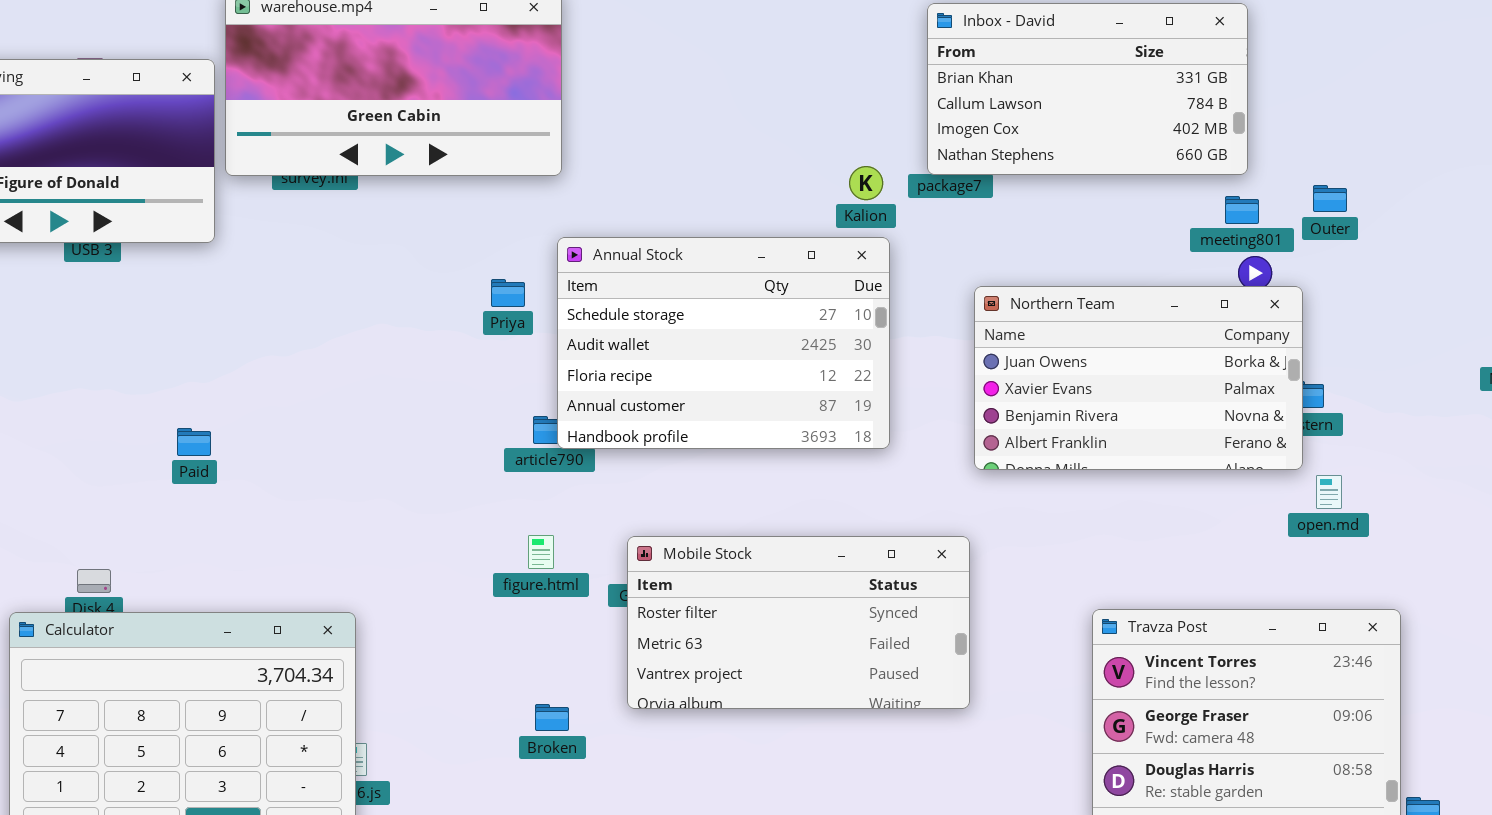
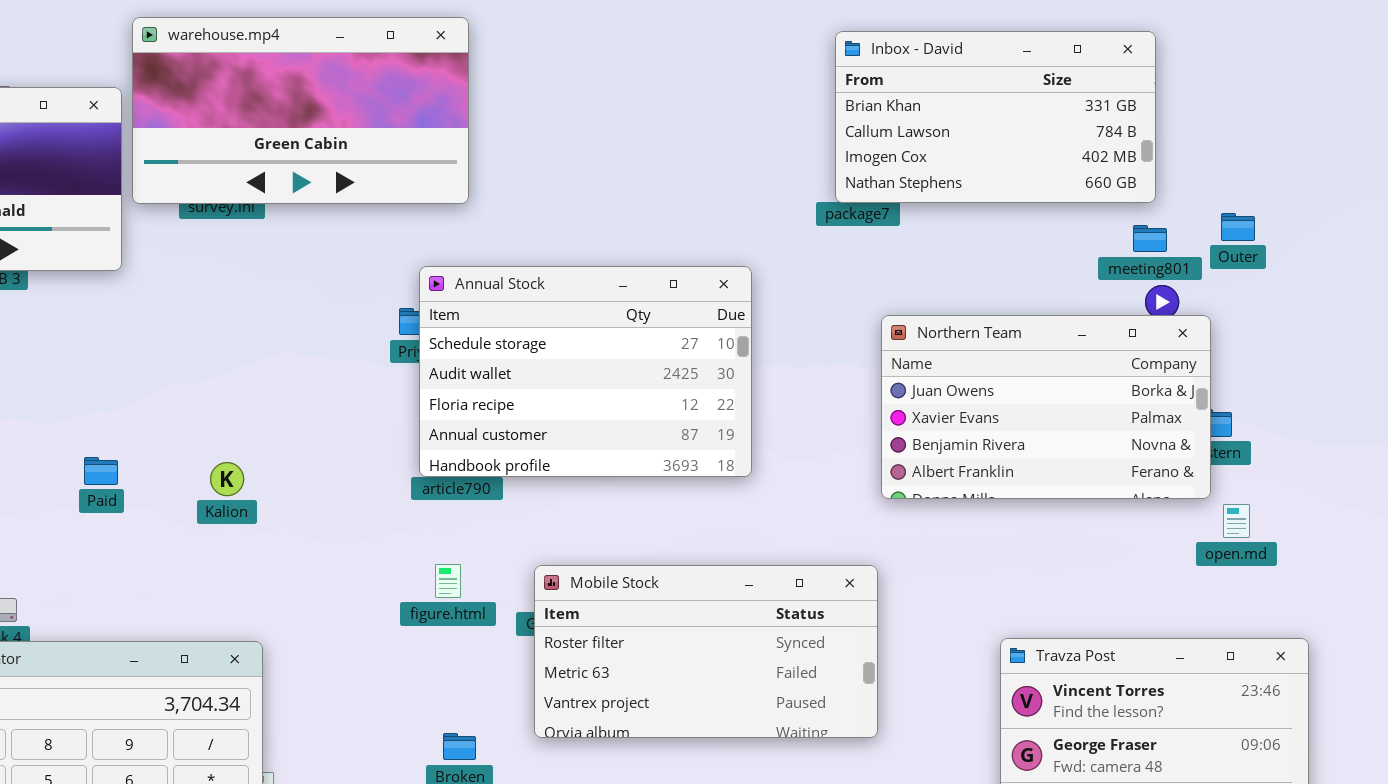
Kalion: [849,166,883,200] -> [210,462,244,496], moved
Annual Stock: [557,237,890,449] -> [419,266,752,477], moved

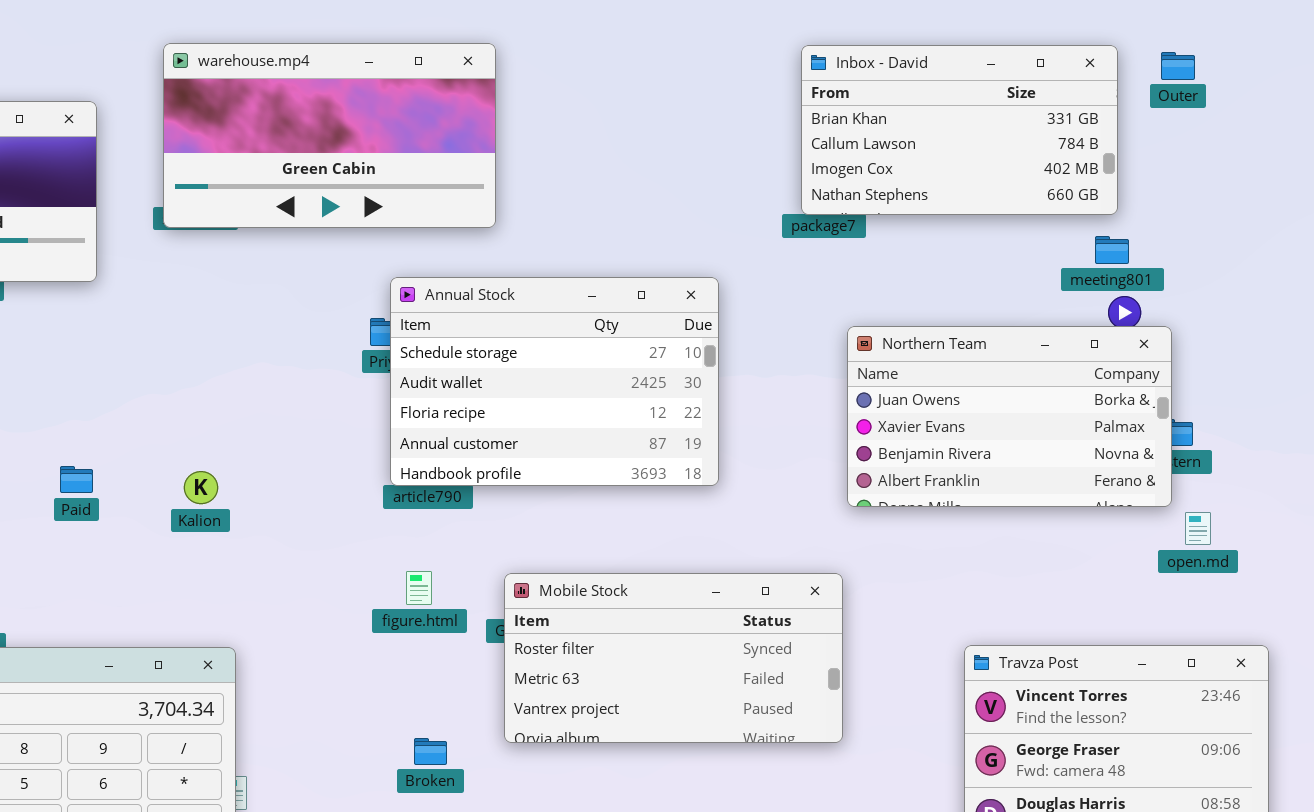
warehouse.mp4: [132,17,469,204] -> [163,43,496,228], moved
Outer: [1221,213,1255,241] -> [1161,52,1195,80], moved

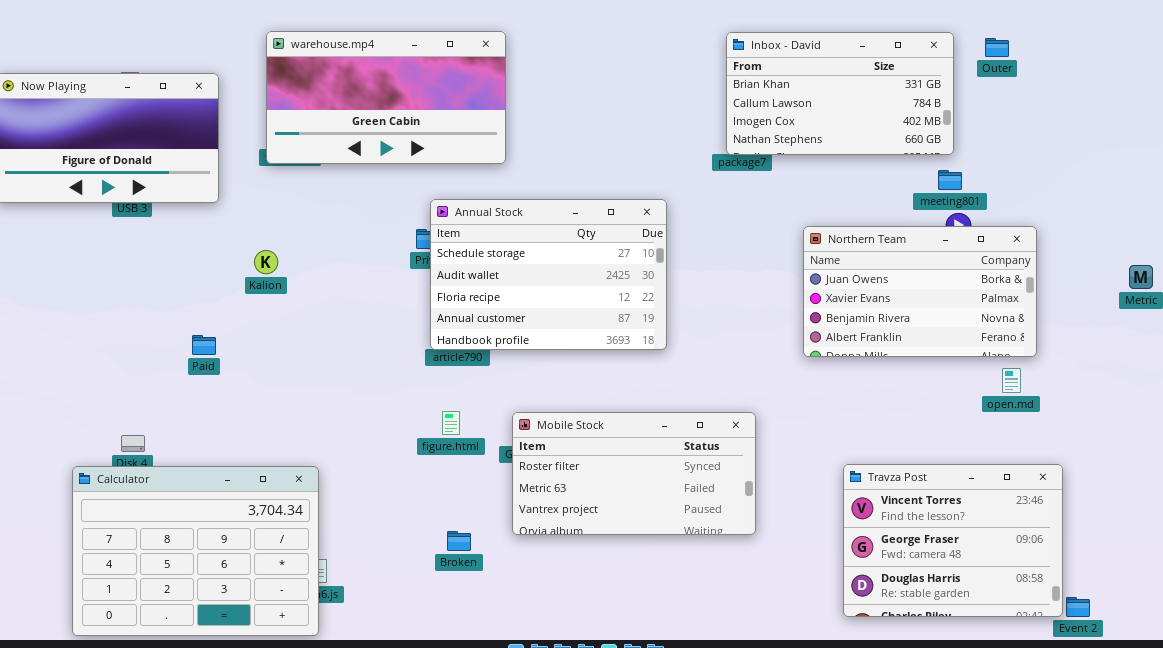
Northern Team: [847,326,1172,507] -> [803,226,1037,357], moved
Kalion: [184,471,218,504] -> [254,250,278,274], moved

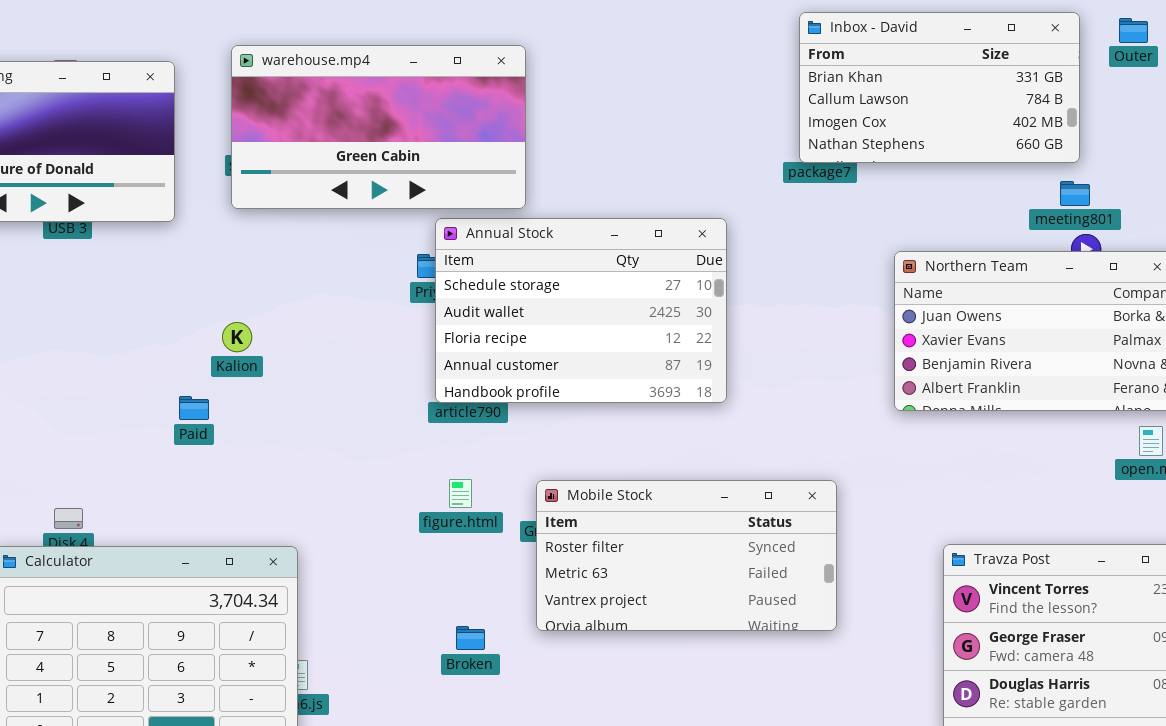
warehouse.mp4: [266,31,506,164] -> [231,45,526,209], moved
Kalion: [254,250,278,274] -> [222,322,252,352], moved
Paid: [192,335,216,355] -> [179,396,209,420], moved

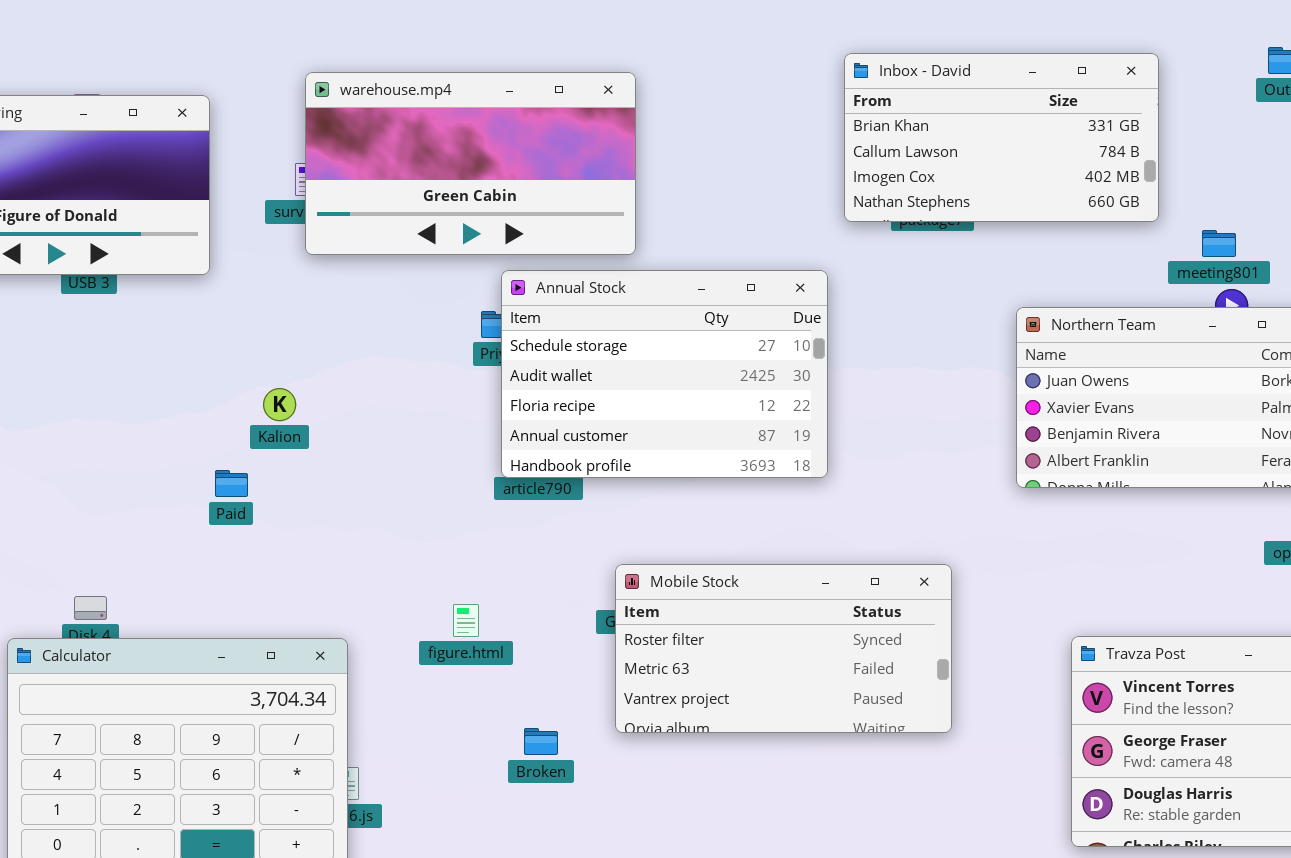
Inbox - David: [799,12,1080,163] -> [844,53,1159,222], moved
warehouse.mp4: [231,45,526,209] -> [305,72,636,255], moved
figure.html: [449,479,472,508] -> [453,604,479,637], moved

